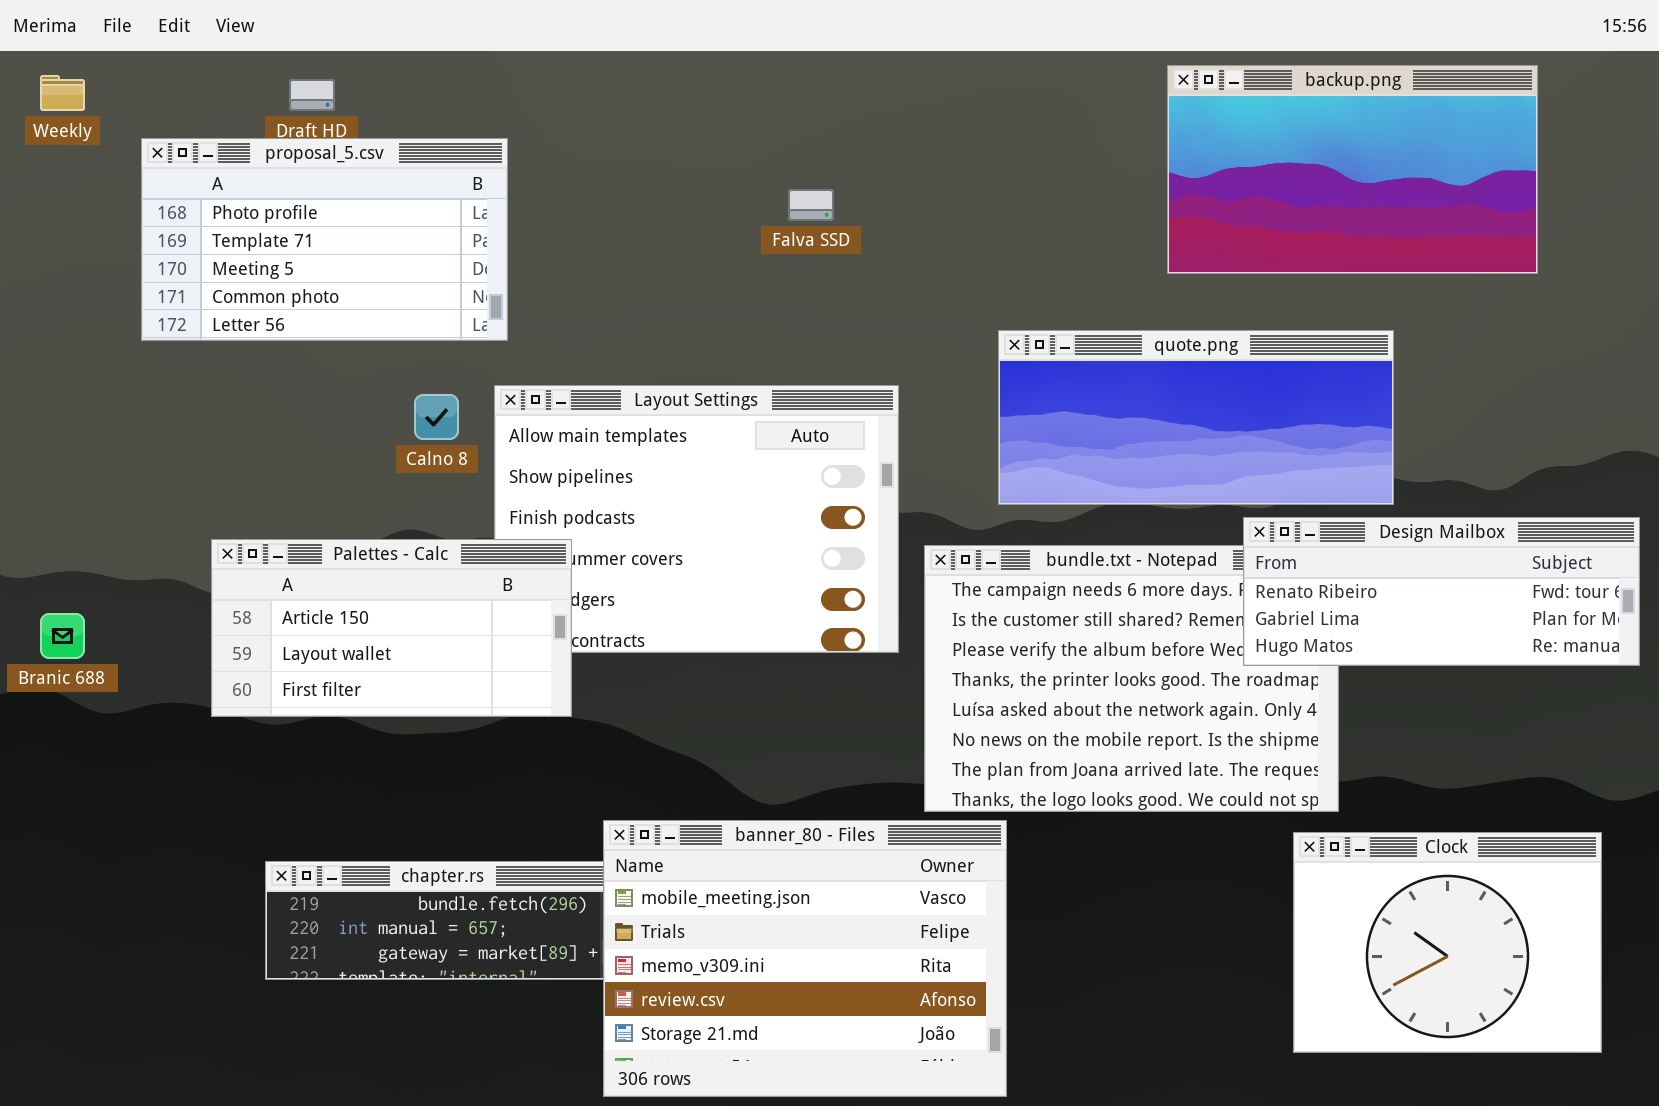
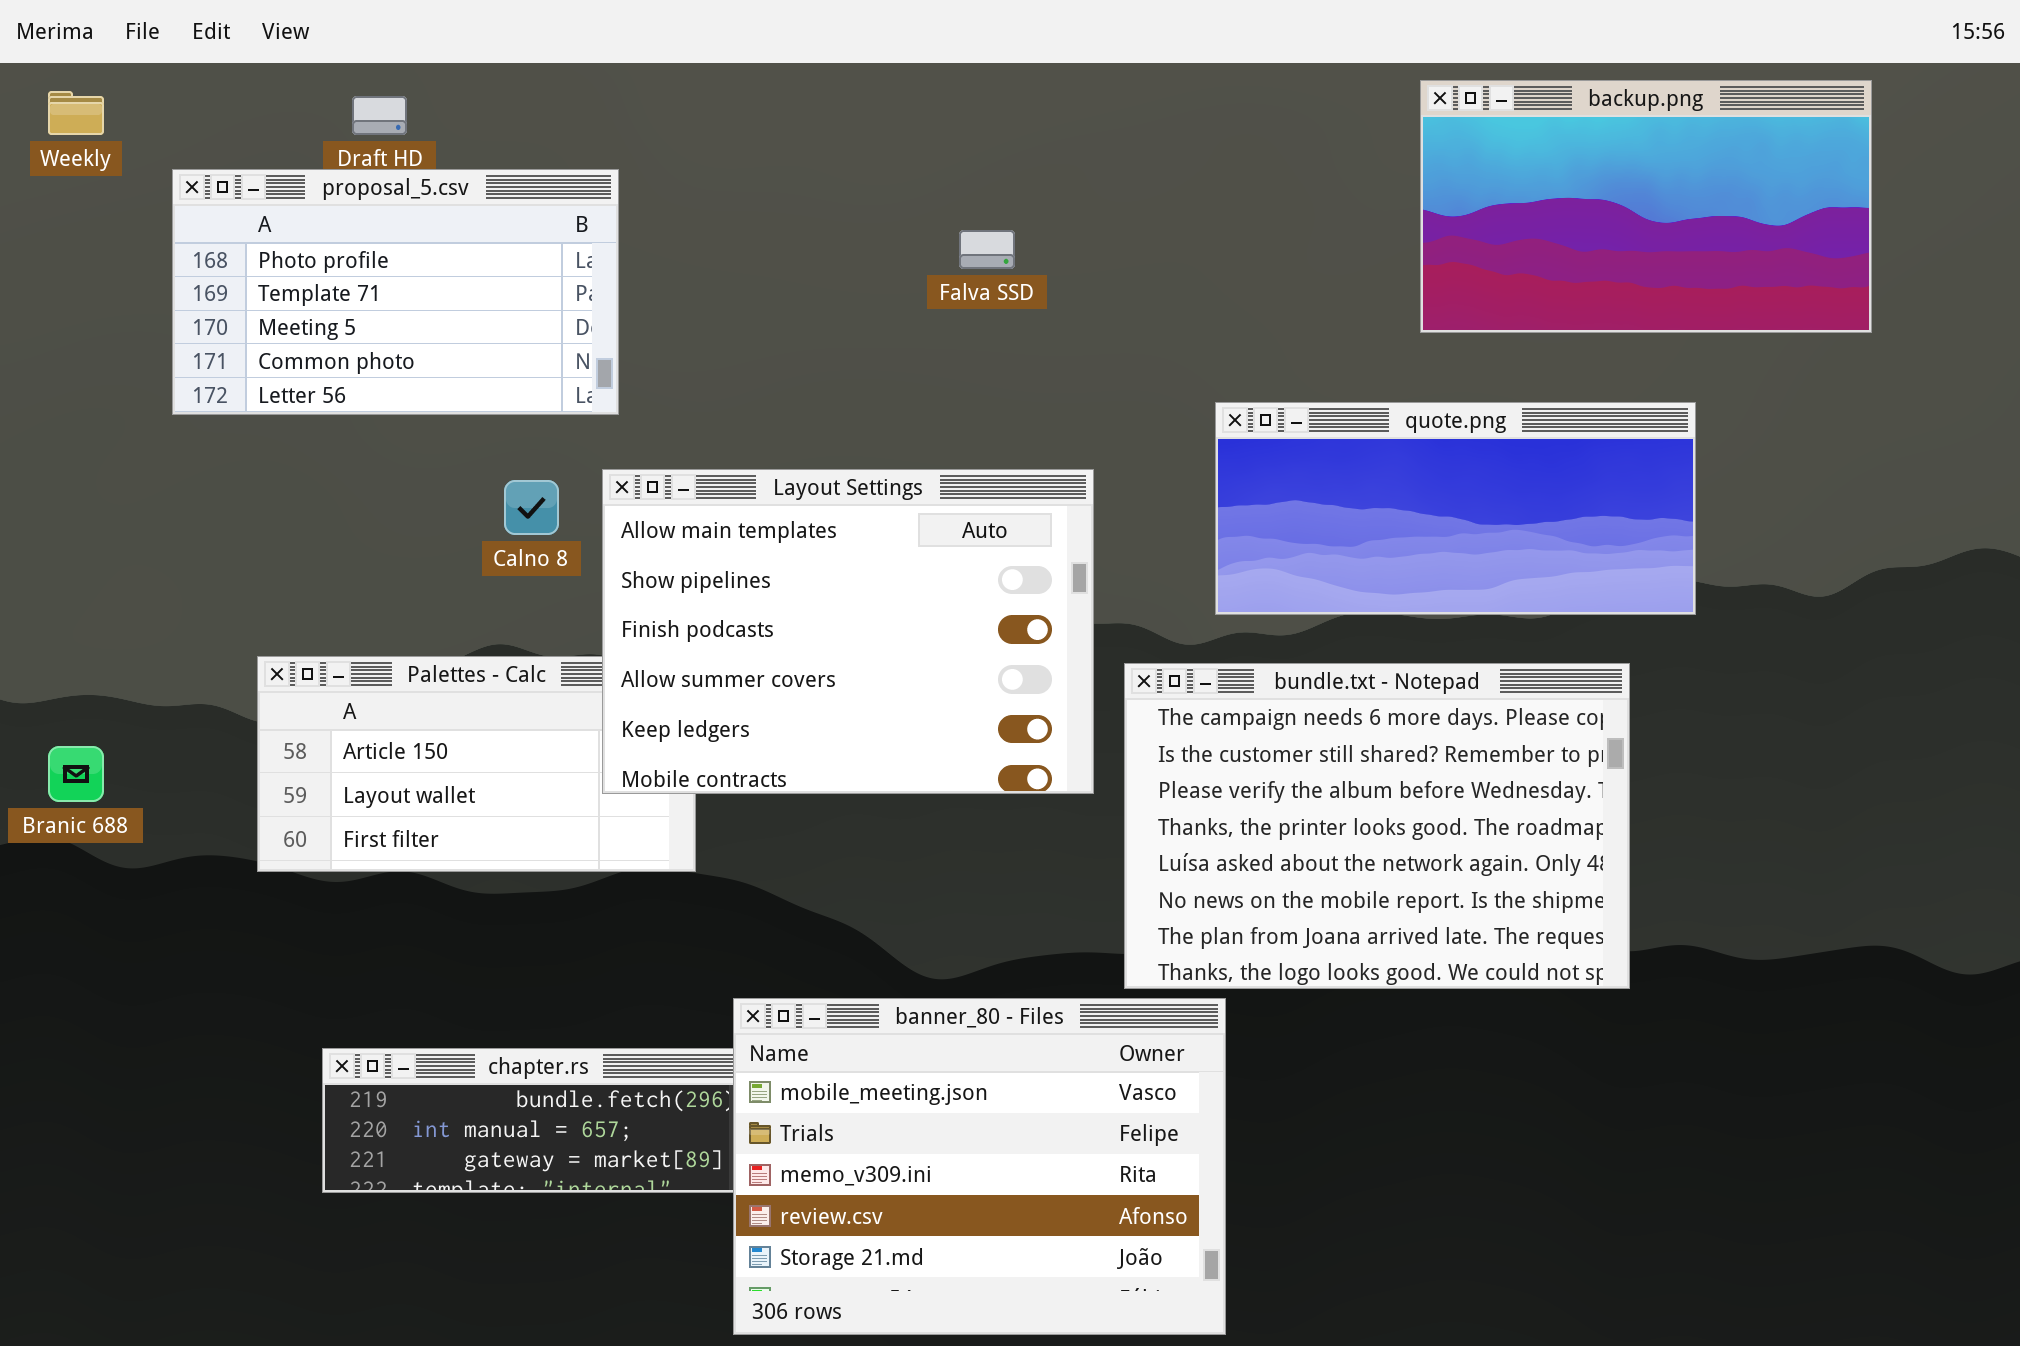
Layout Settings: [494,385,899,653] -> [602,469,1094,794], raised
Design Mailbox: [1243,517,1640,666] -> none, closed
Clock: [1293,832,1602,1053] -> none, closed

